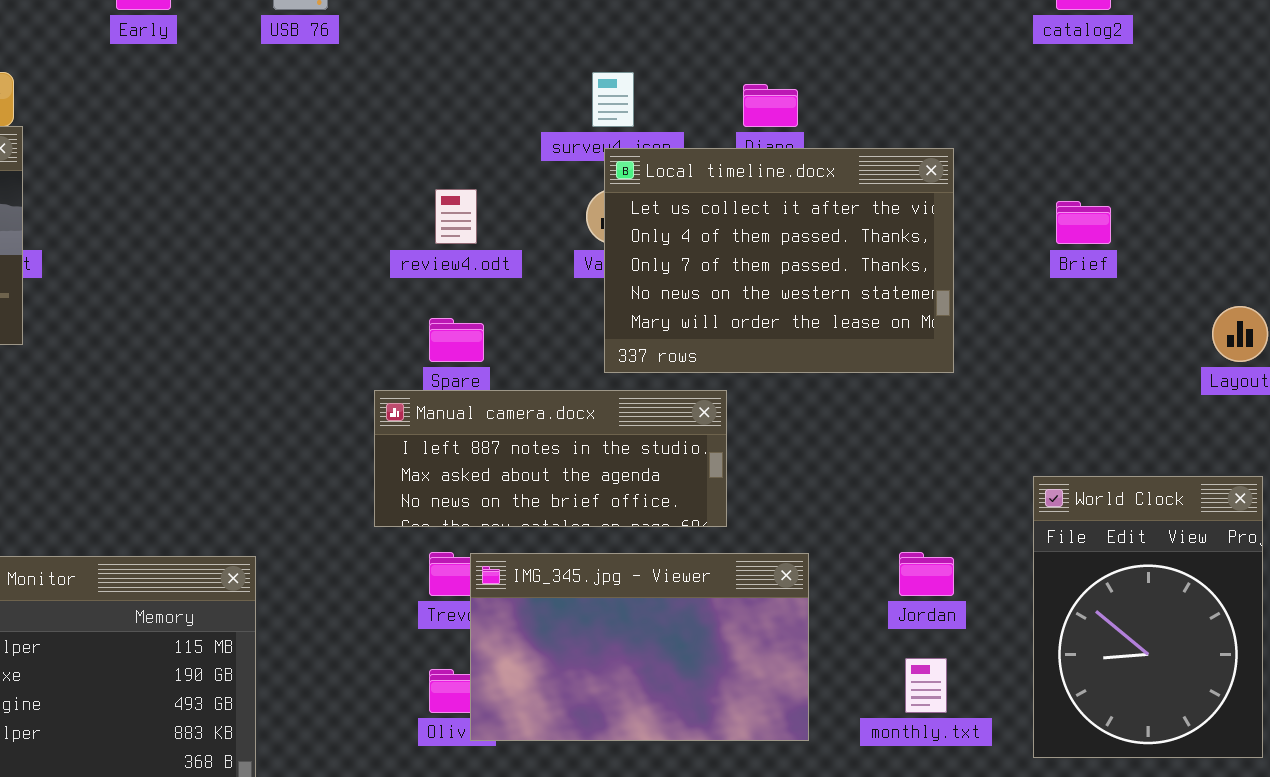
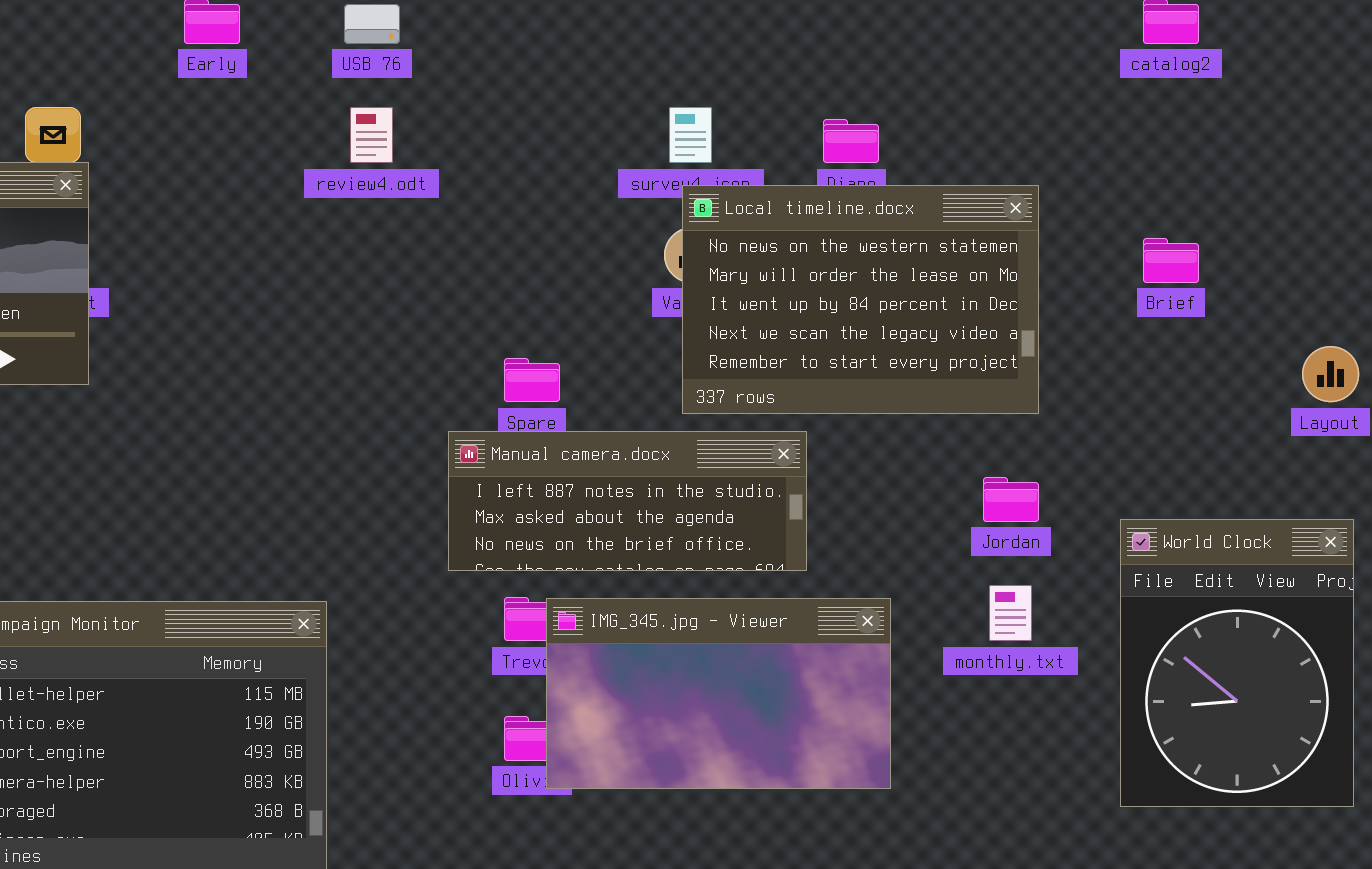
Local timeline.docx: [604,148,954,373] -> [682,185,1039,414], scrolled down 3 rows
review4.odt: [435,189,477,244] -> [350,107,393,163], moved
Jordan: [899,552,954,596] -> [983,477,1039,522], moved
monthly.txt: [905,658,947,713] -> [989,585,1032,641], moved

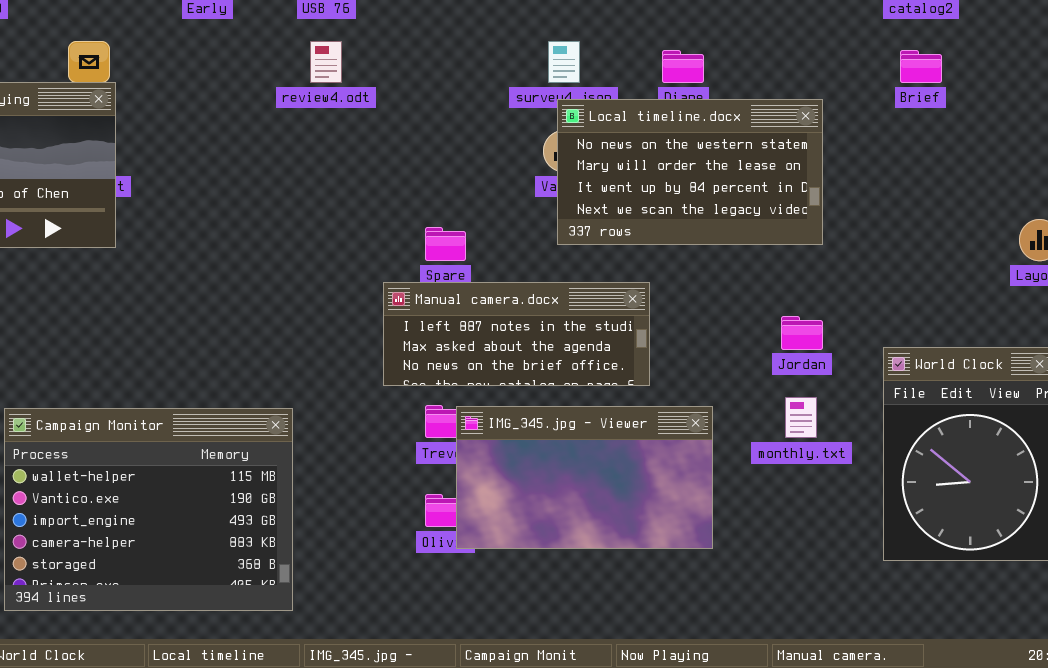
Local timeline.docx: [682,185,1039,414] -> [557,99,823,245], resized
Brief: [1143,238,1199,283] -> [900,50,942,83], moved

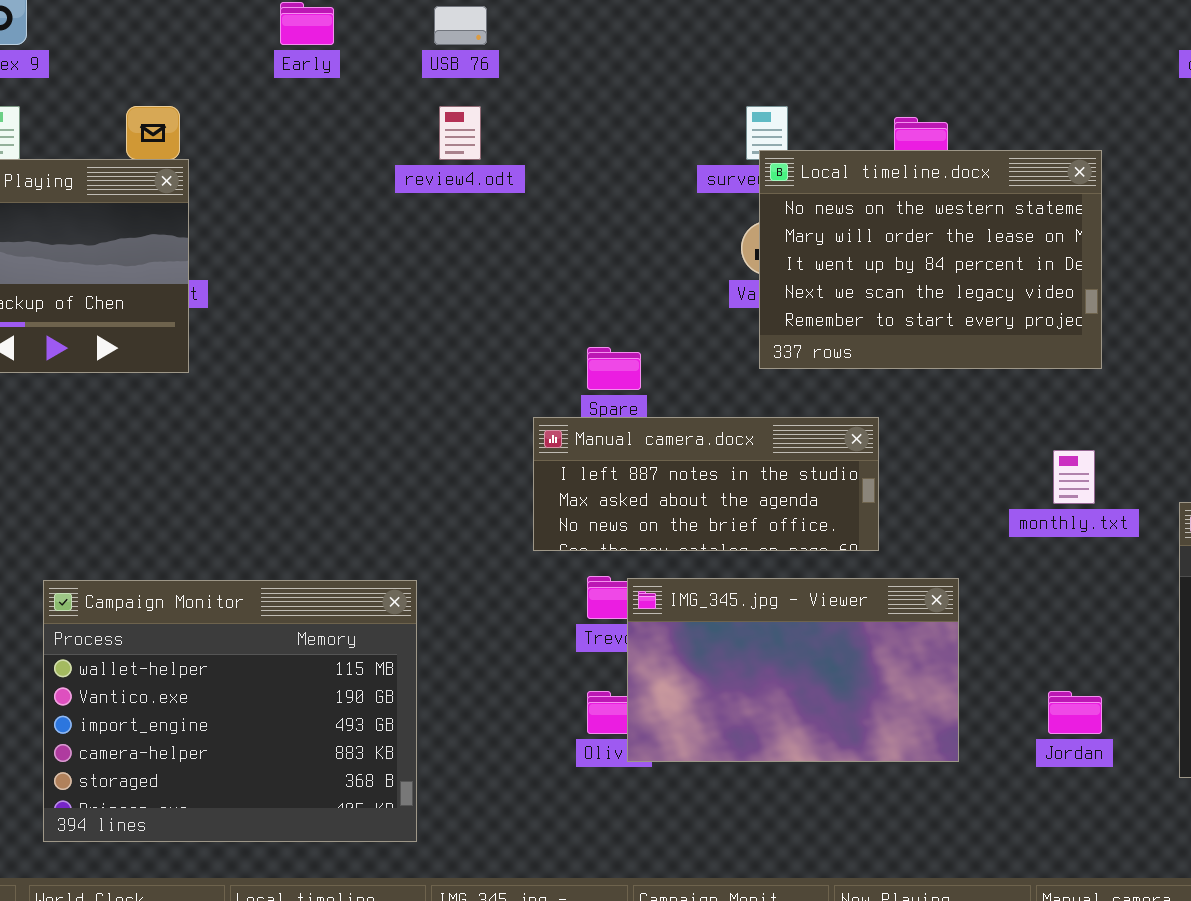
Local timeline.docx: [557,99,823,245] -> [759,150,1102,369], resized
Jordan: [781,316,823,350] -> [1048,691,1102,734], moved
monthly.txt: [785,397,817,438] -> [1053,450,1095,504], moved

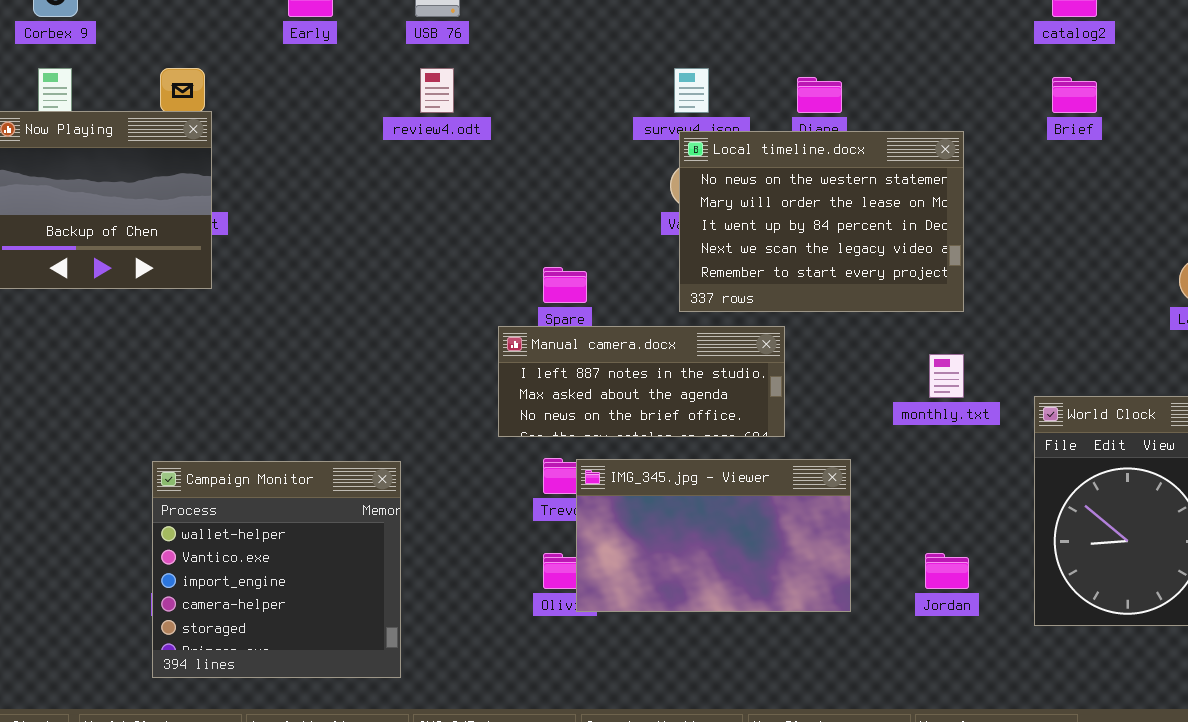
Local timeline.docx: [759,150,1102,369] -> [679,131,964,312], moved
Campaign Monitor: [43,580,417,842] -> [152,461,401,678], resized

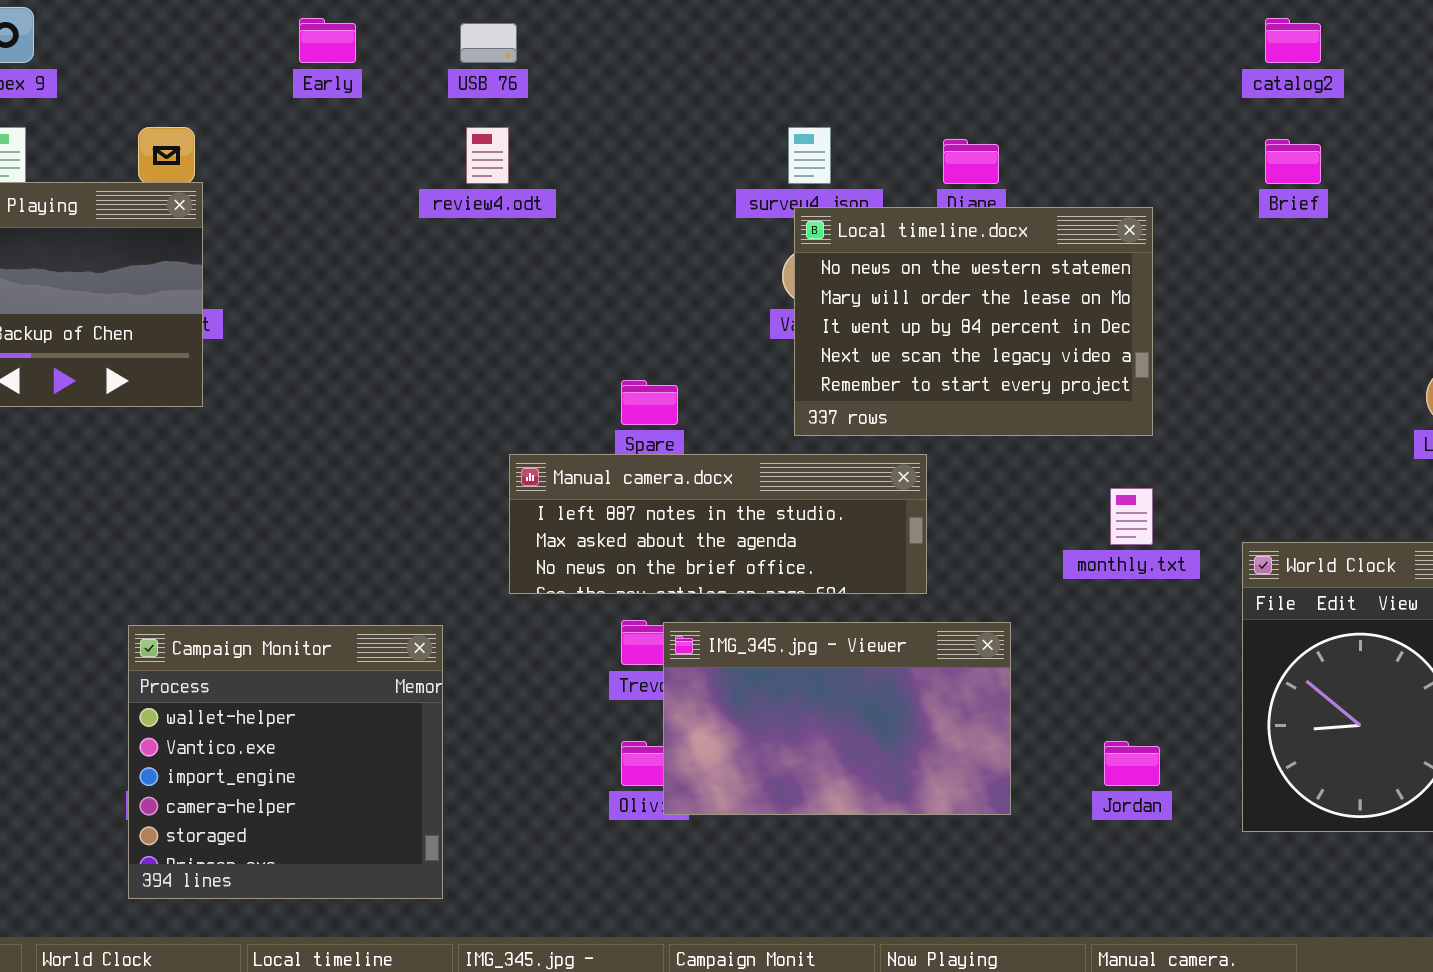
Manual camera.docx: [498,326,785,437] -> [509,454,927,594], resized

